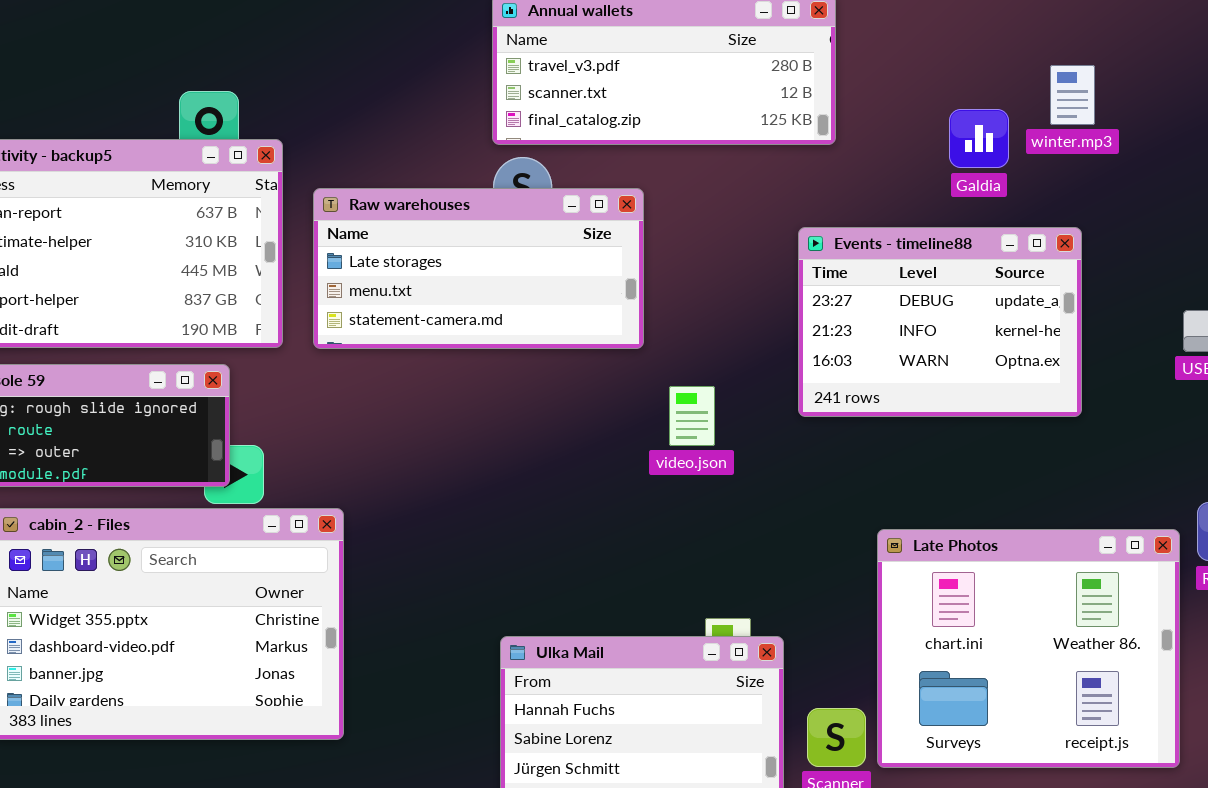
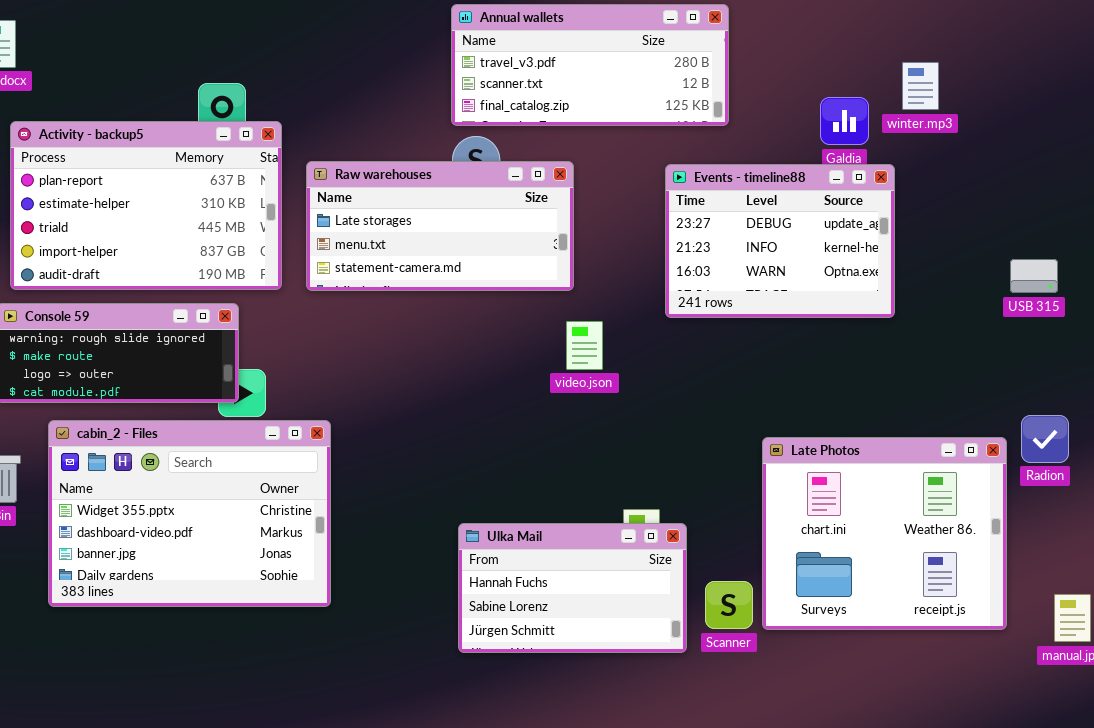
Events - timeline88: [798,227,1082,417] -> [665,164,895,318], moved
video.json: [669,386,715,446] -> [566,321,603,370], moved

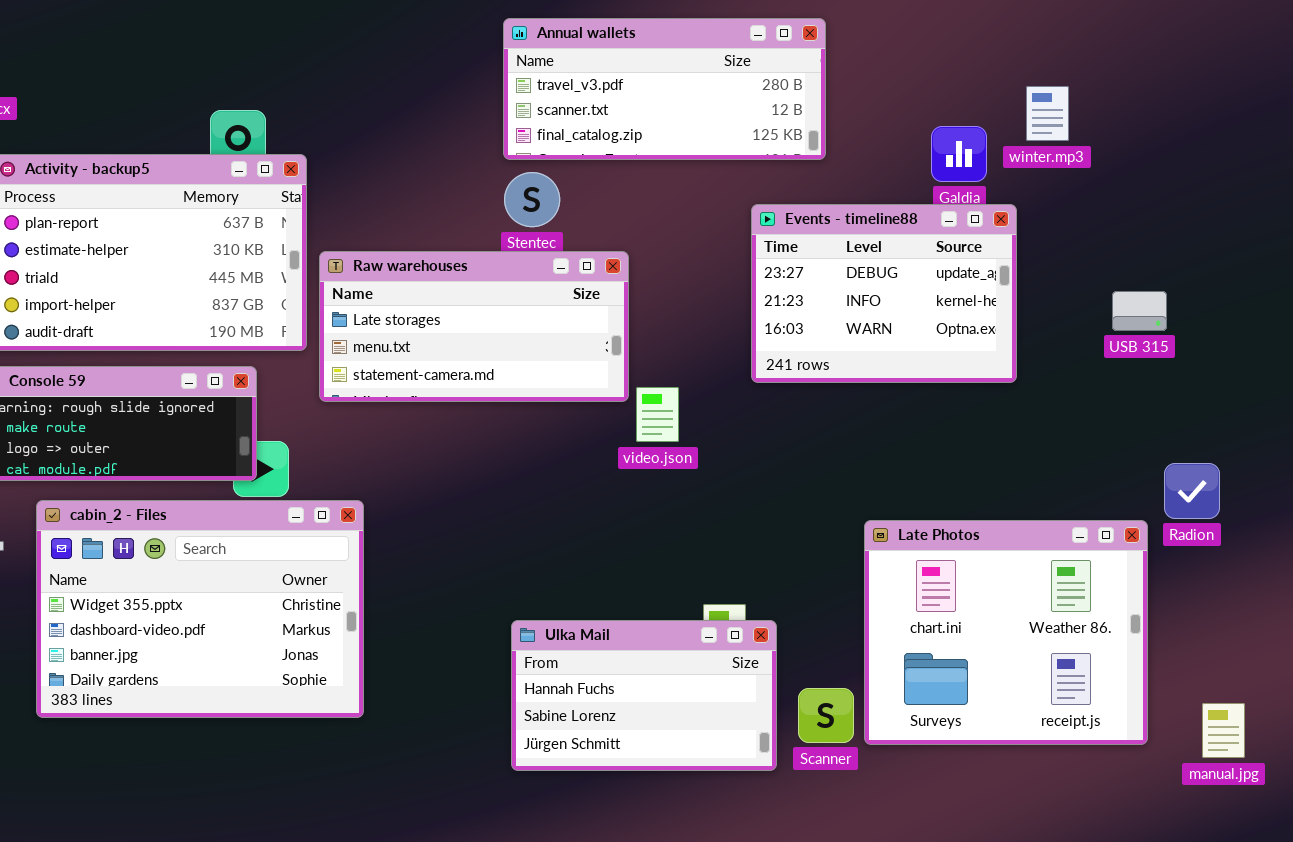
Raw warehouses: [306,161,574,291] -> [319,251,629,402], moved
USB 315: [1010,259,1058,293] -> [1112,291,1167,331], moved
Radion: [1021,415,1069,463] -> [1164,463,1220,519], moved

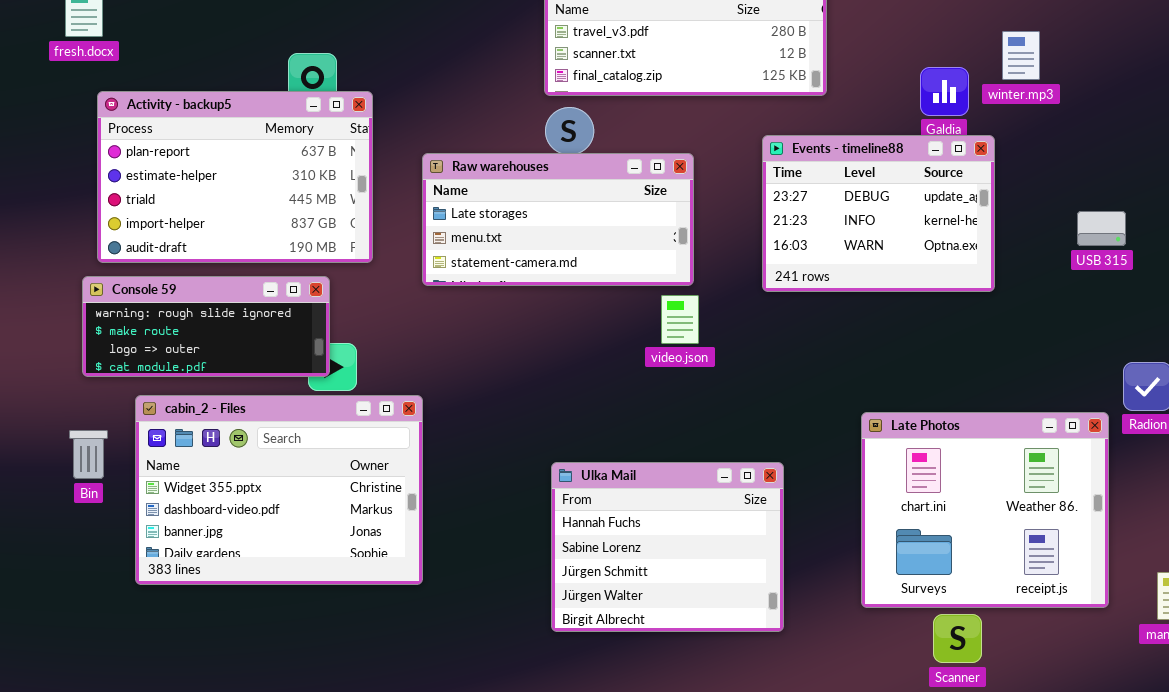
Raw warehouses: [319,251,629,402] -> [422,153,694,286], moved
Ulka Mail: [511,620,777,771] -> [551,462,784,632], resized
Scanner: [798,688,854,743] -> [933,614,982,663], moved

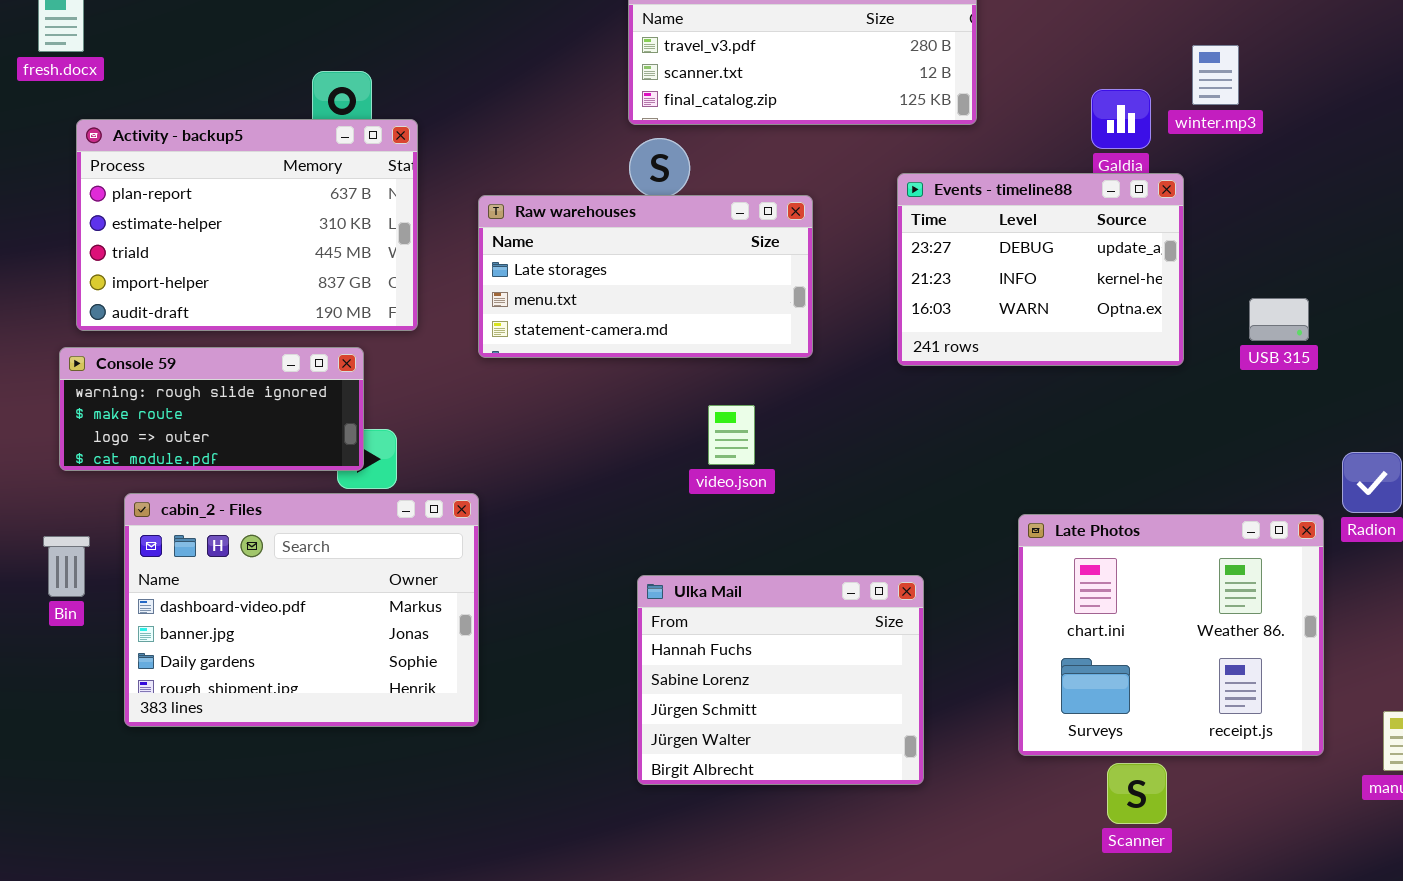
USB 315: [1077,211,1126,246] -> [1249,298,1309,341], moved
video.json: [661,295,699,344] -> [708,405,755,465], moved
cabin_2 - Files: [135,395,423,585] -> [124,493,479,727], scrolled down 1 row

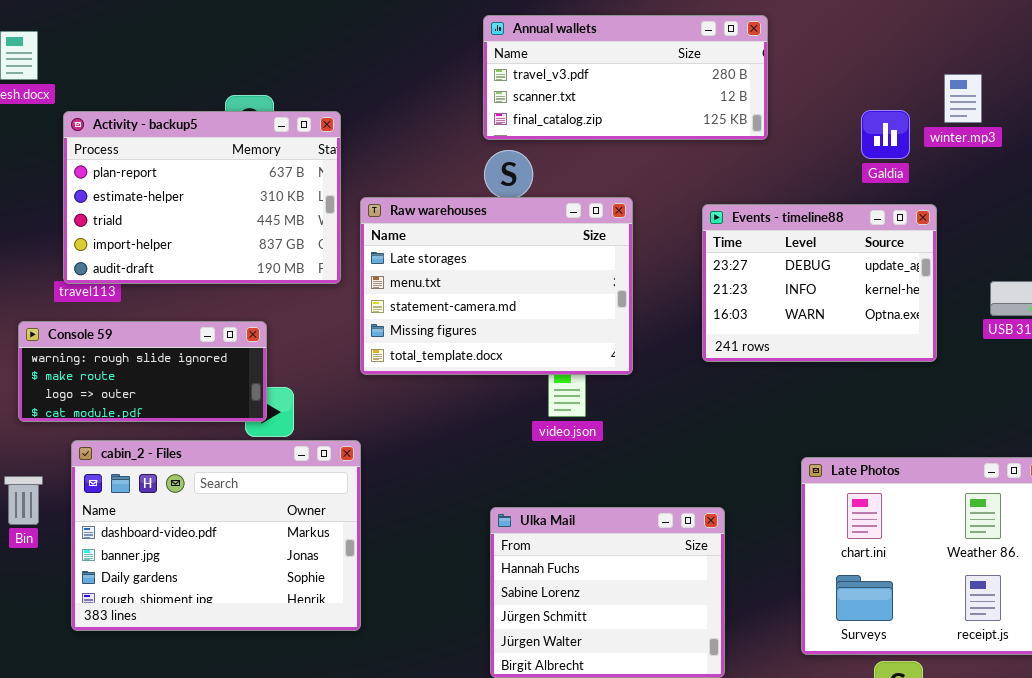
Activity - backup5: [76,119,418,331] -> [63,111,341,284], moved
Events - timeline88: [897,173,1184,366] -> [702,204,937,362], moved
Raw warehouses: [478,195,813,358] -> [360,197,633,375], resized

